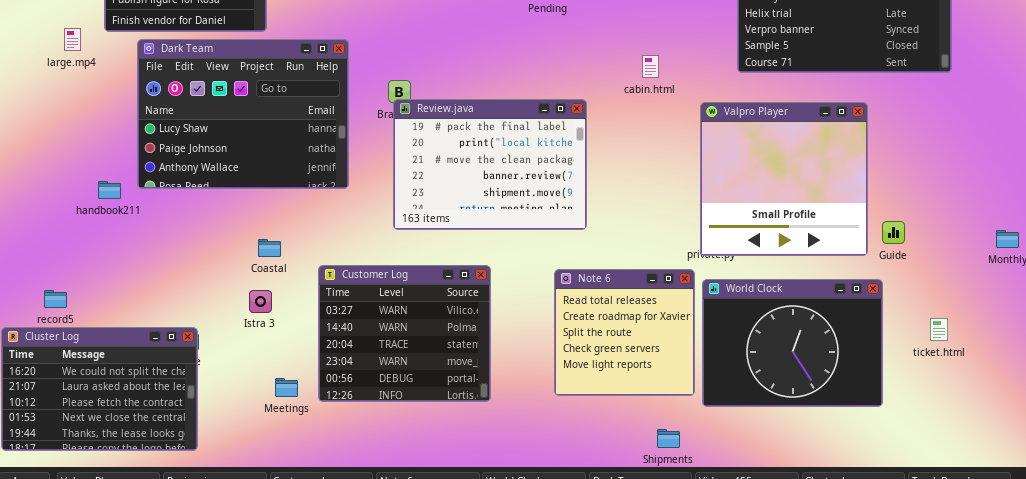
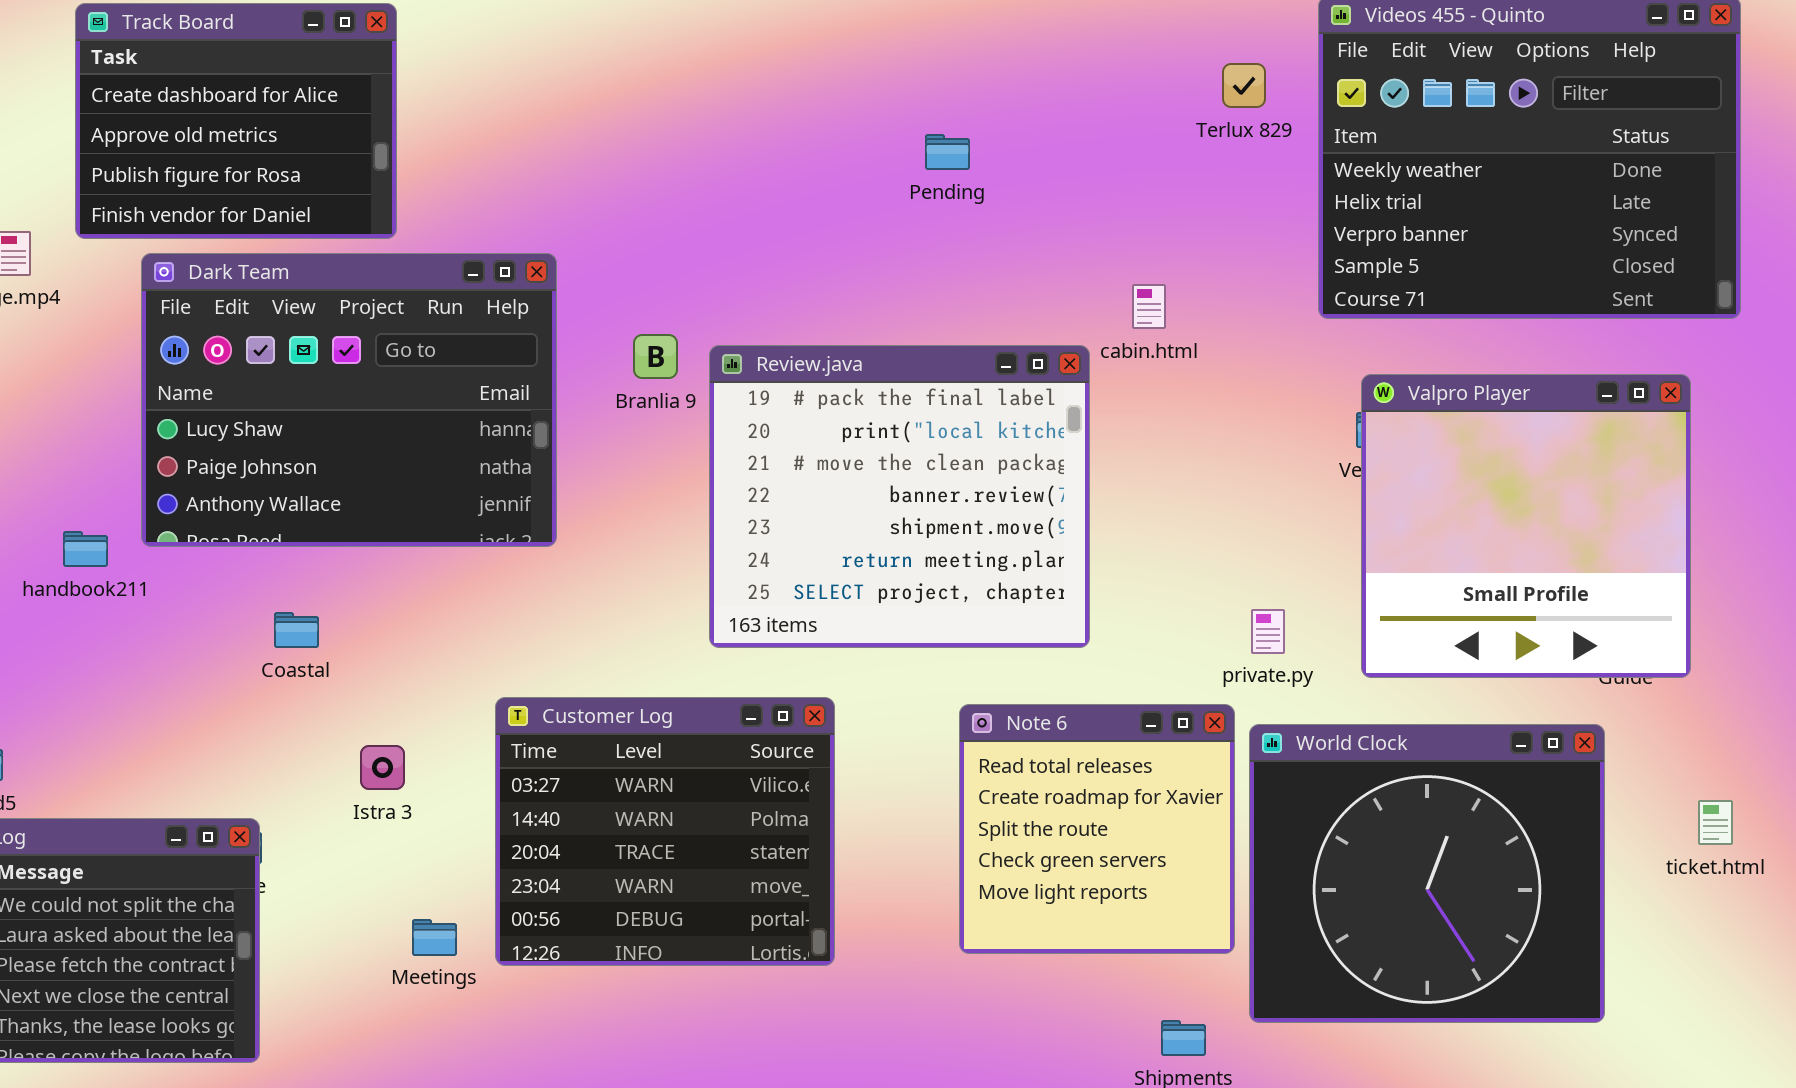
Review.java: [393,99,587,230] -> [709,345,1090,648], moved, resized
Valpro Player: [700,102,868,256] -> [1361,374,1691,678], moved
Coastal: [258,239,281,257] -> [274,612,319,648], moved
World Clock: [702,279,883,407] -> [1249,724,1605,1023], resized

